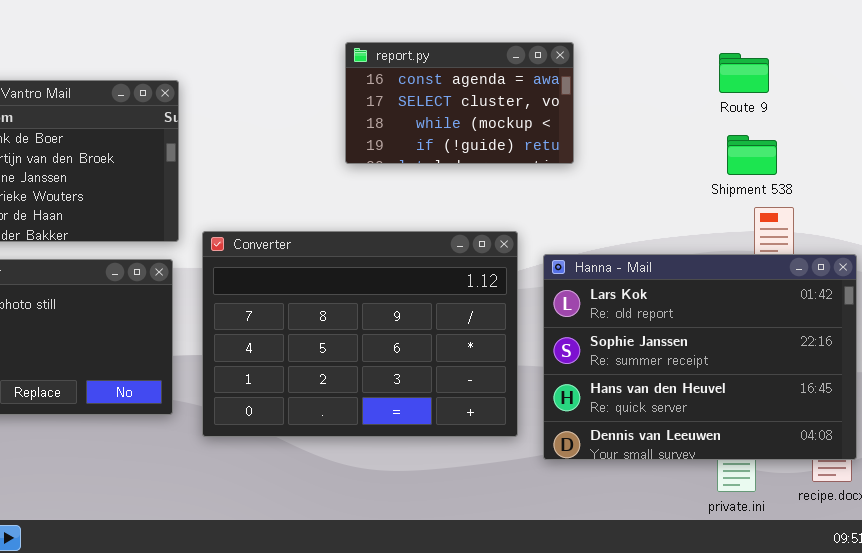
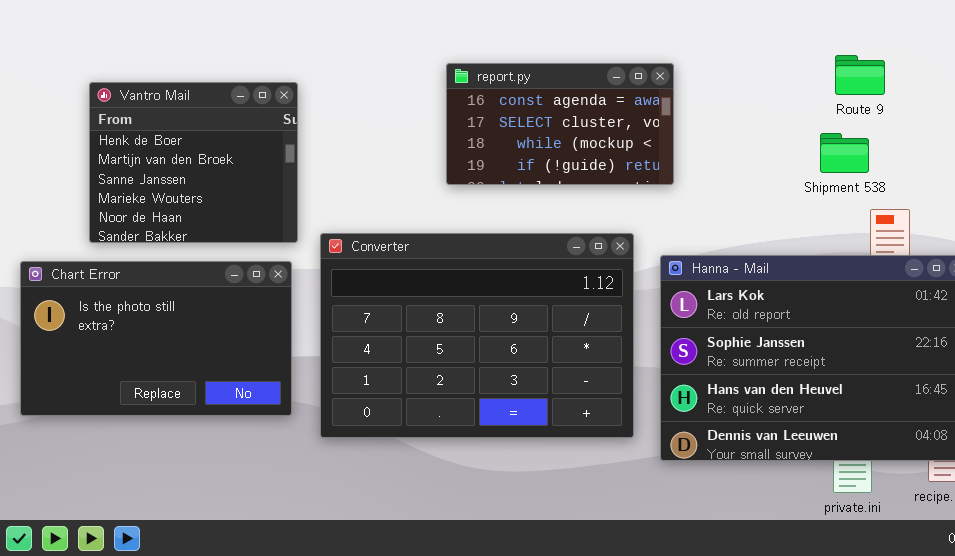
report.py: [345,42,574,164] -> [446,63,674,185], moved
Shipment 538: [727,135,777,175] -> [820,133,869,173], moved

